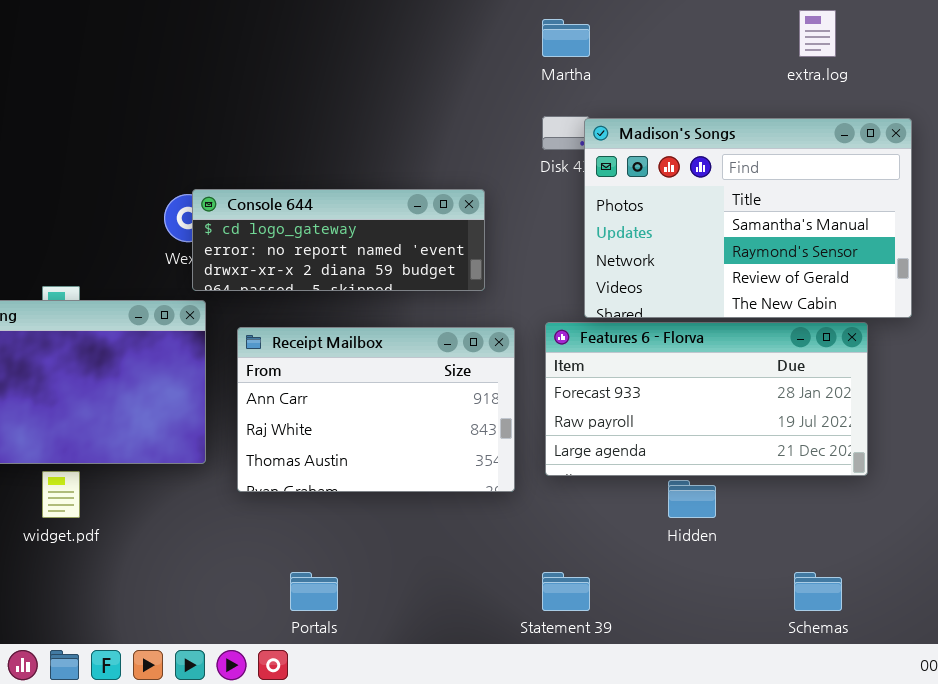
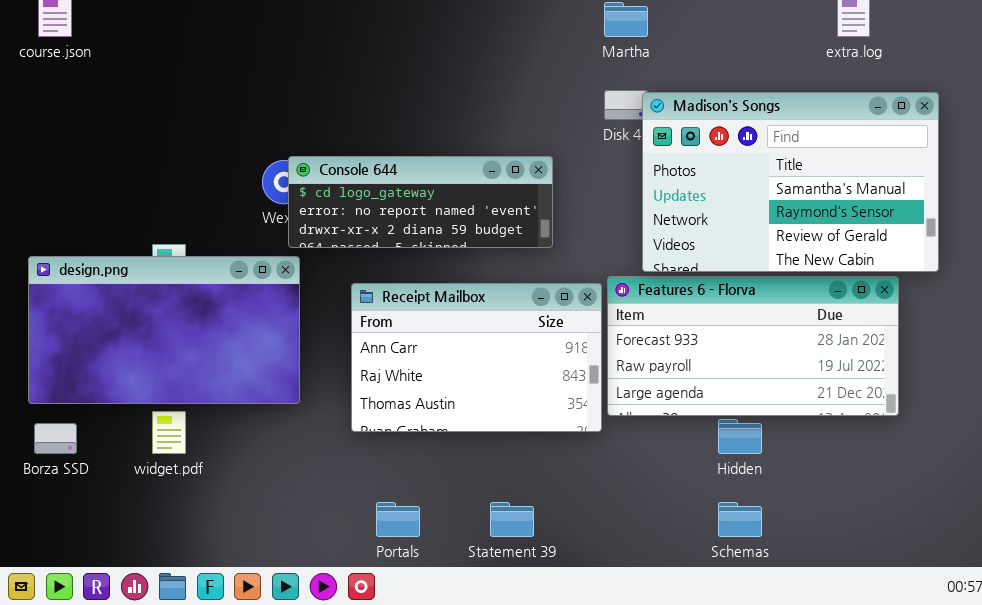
Receipt Mailbox: [237,327,515,492] -> [351,283,602,432], moved
Statement 39: [542,572,590,611] -> [490,502,534,537], moved
Schemas: [794,572,842,611] -> [718,502,762,537], moved

